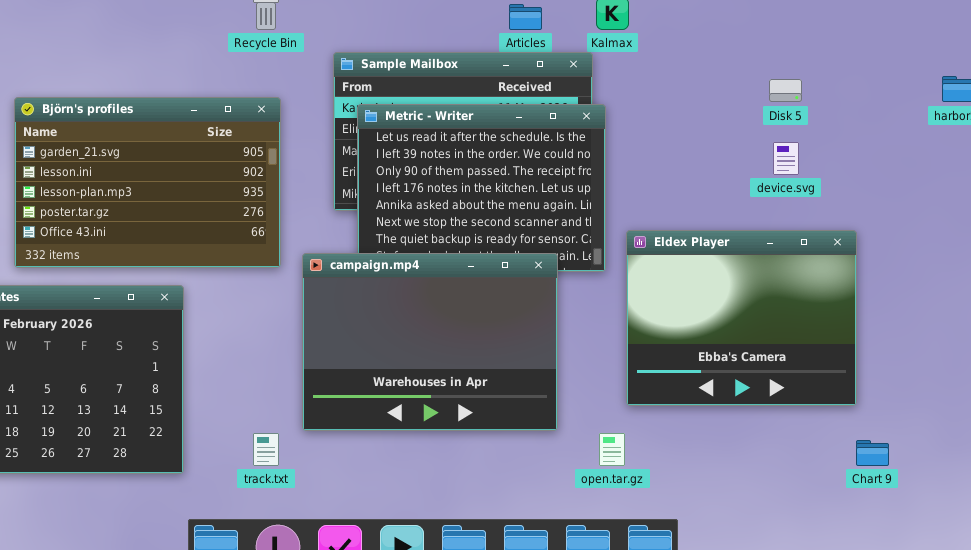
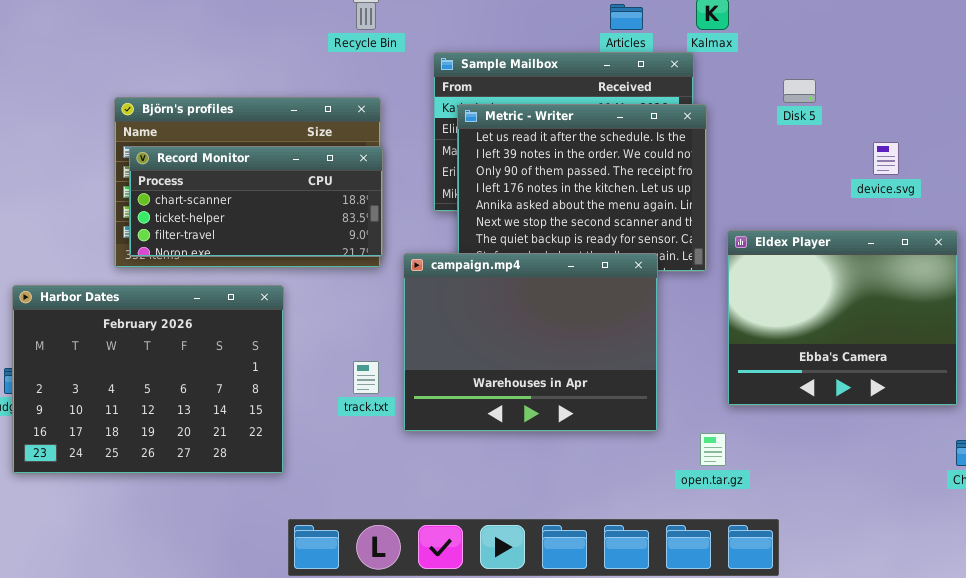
Disk 5: [769,79,802,102] -> [783,79,816,103], moved
Record Monitor: none -> [129,146,383,257], opened
track.txt: [253,433,279,466] -> [353,361,379,394], moved

